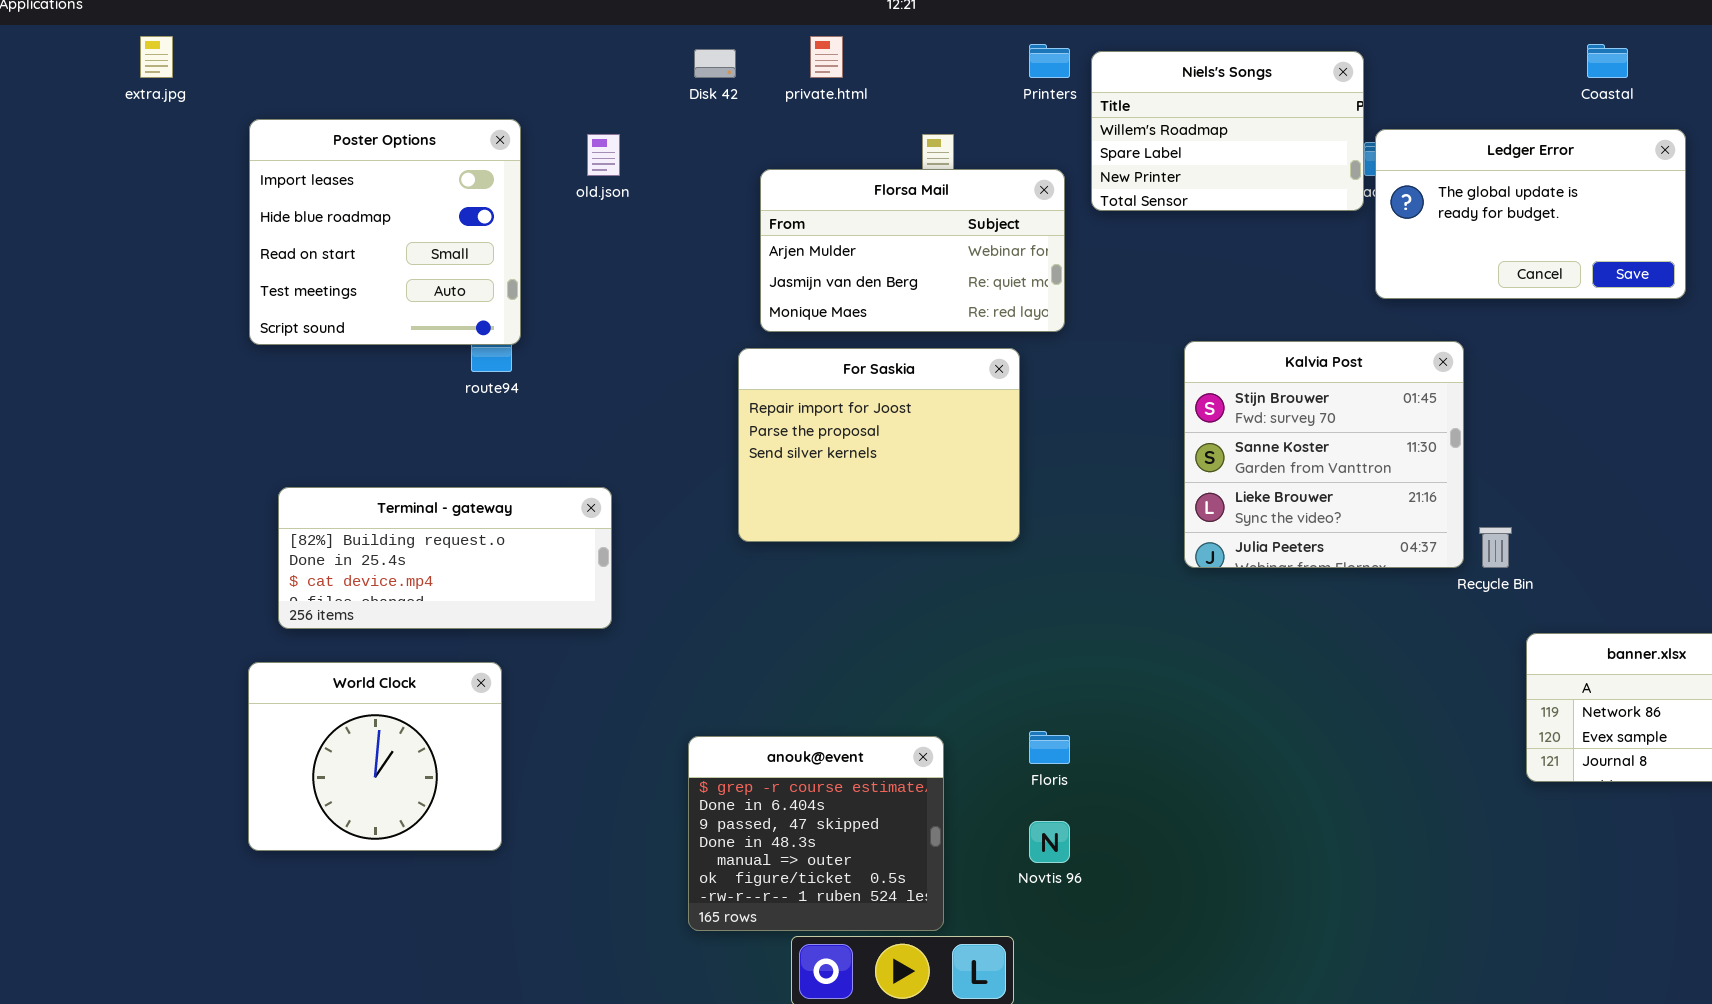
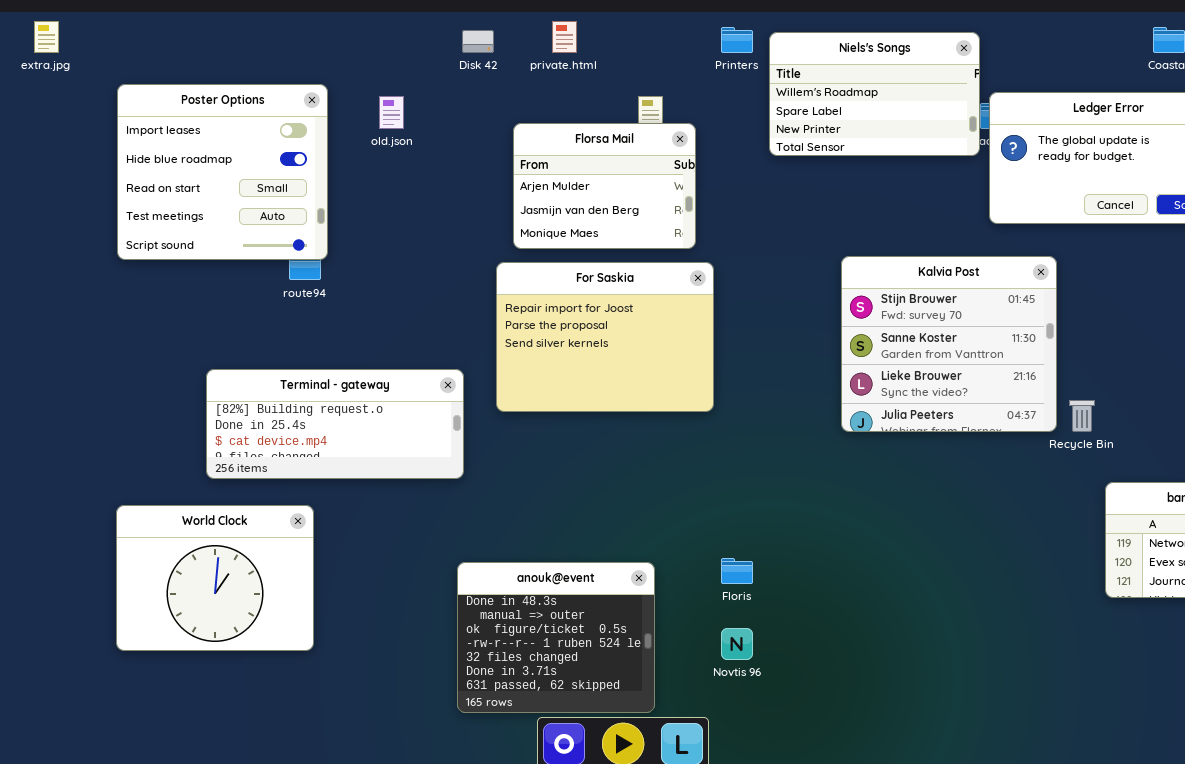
Florsa Mail: [760,169,1065,332] -> [513,123,696,249], resized
Terminal - gateway: [278,487,612,629] -> [206,369,464,479], moved
anouk@event: [688,736,944,931] -> [457,562,655,713], scrolled down 3 rows

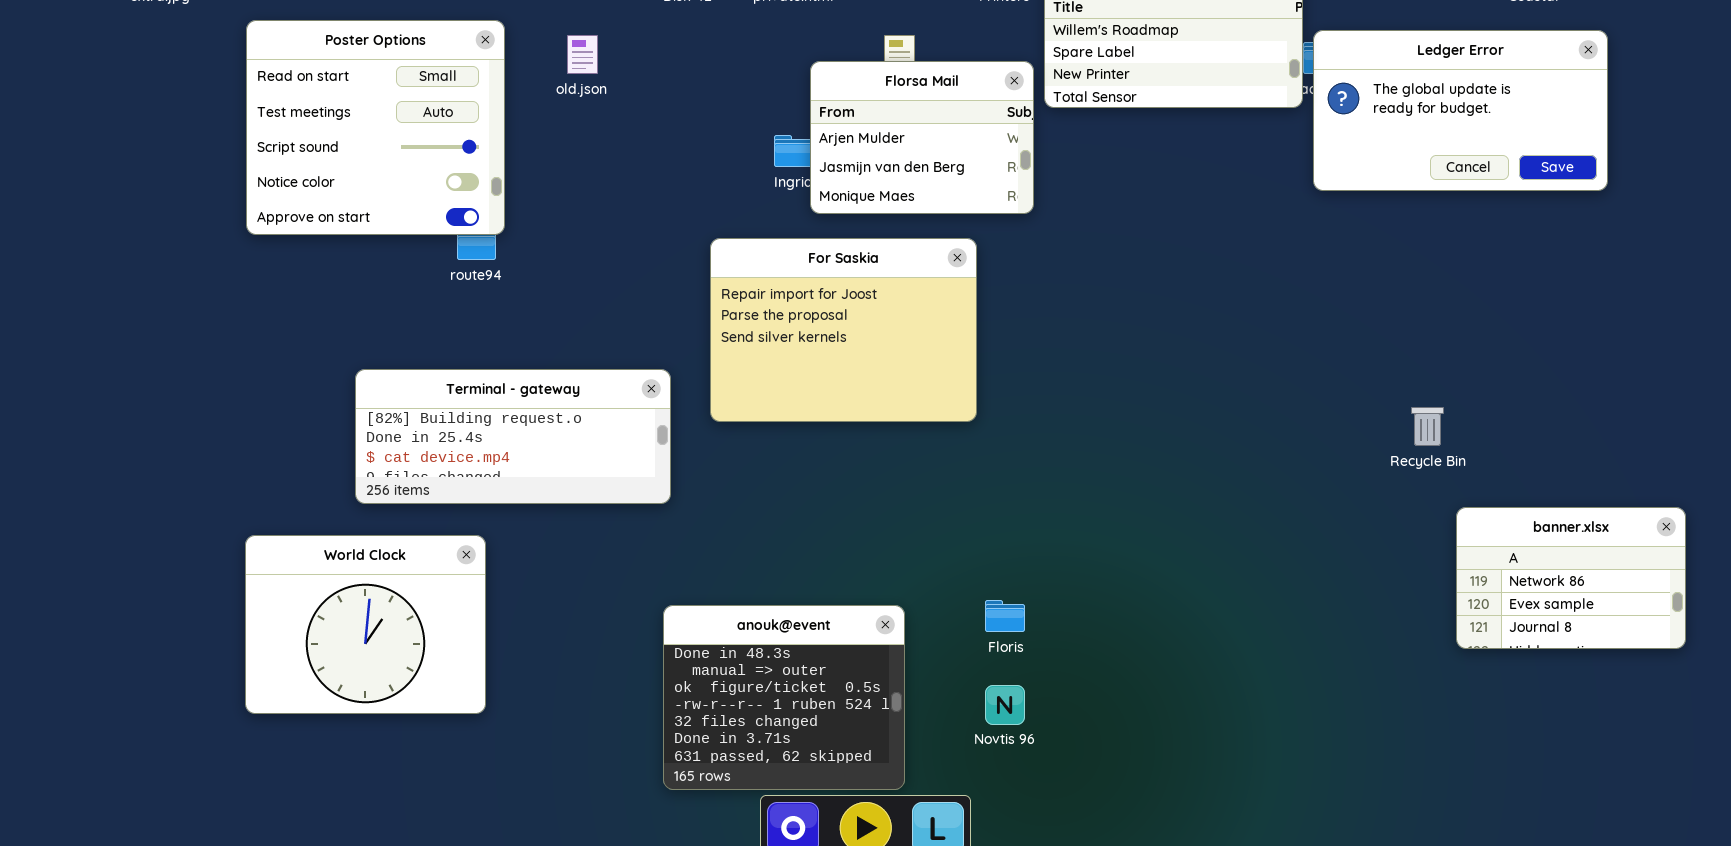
Poster Options: [117,84,328,260] -> [246,20,505,235], scrolled down 2 rows
Florsa Mail: [513,123,696,249] -> [810,61,1034,214], moved
Kalvia Post: [841,256,1057,432] -> none, closed

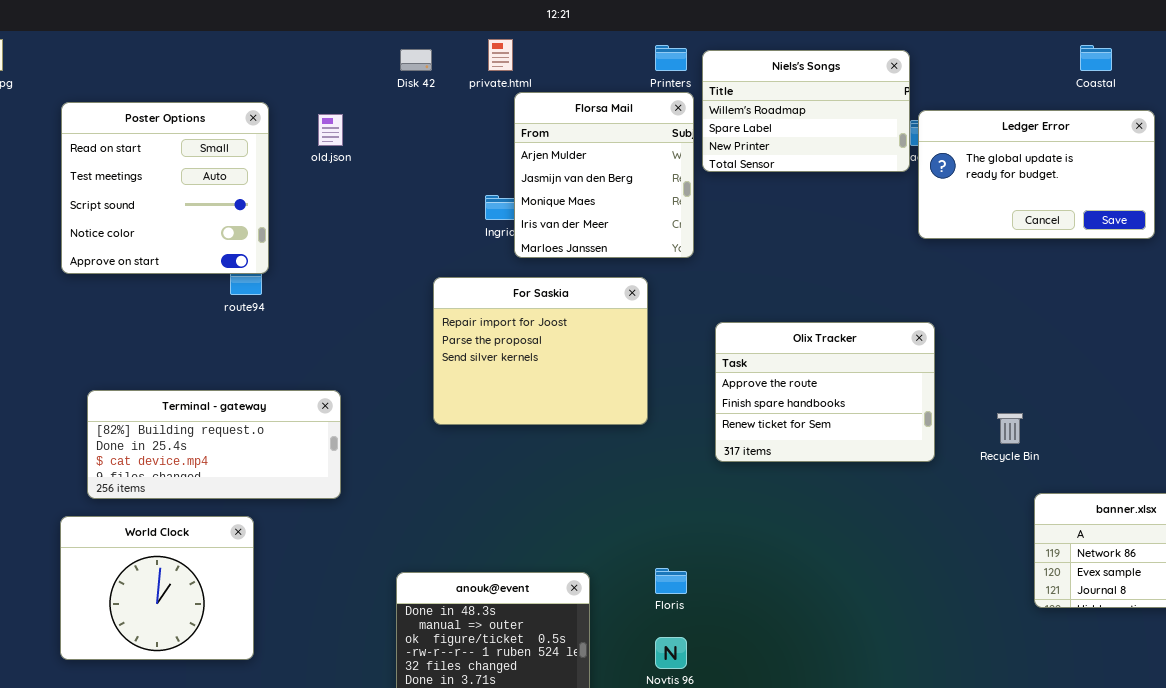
Florsa Mail: [810,61,1034,214] -> [514,92,694,258], resized
Olix Tracker: none -> [715,322,935,462], opened
Terminal - gateway: [355,369,671,504] -> [87,390,341,499], moved

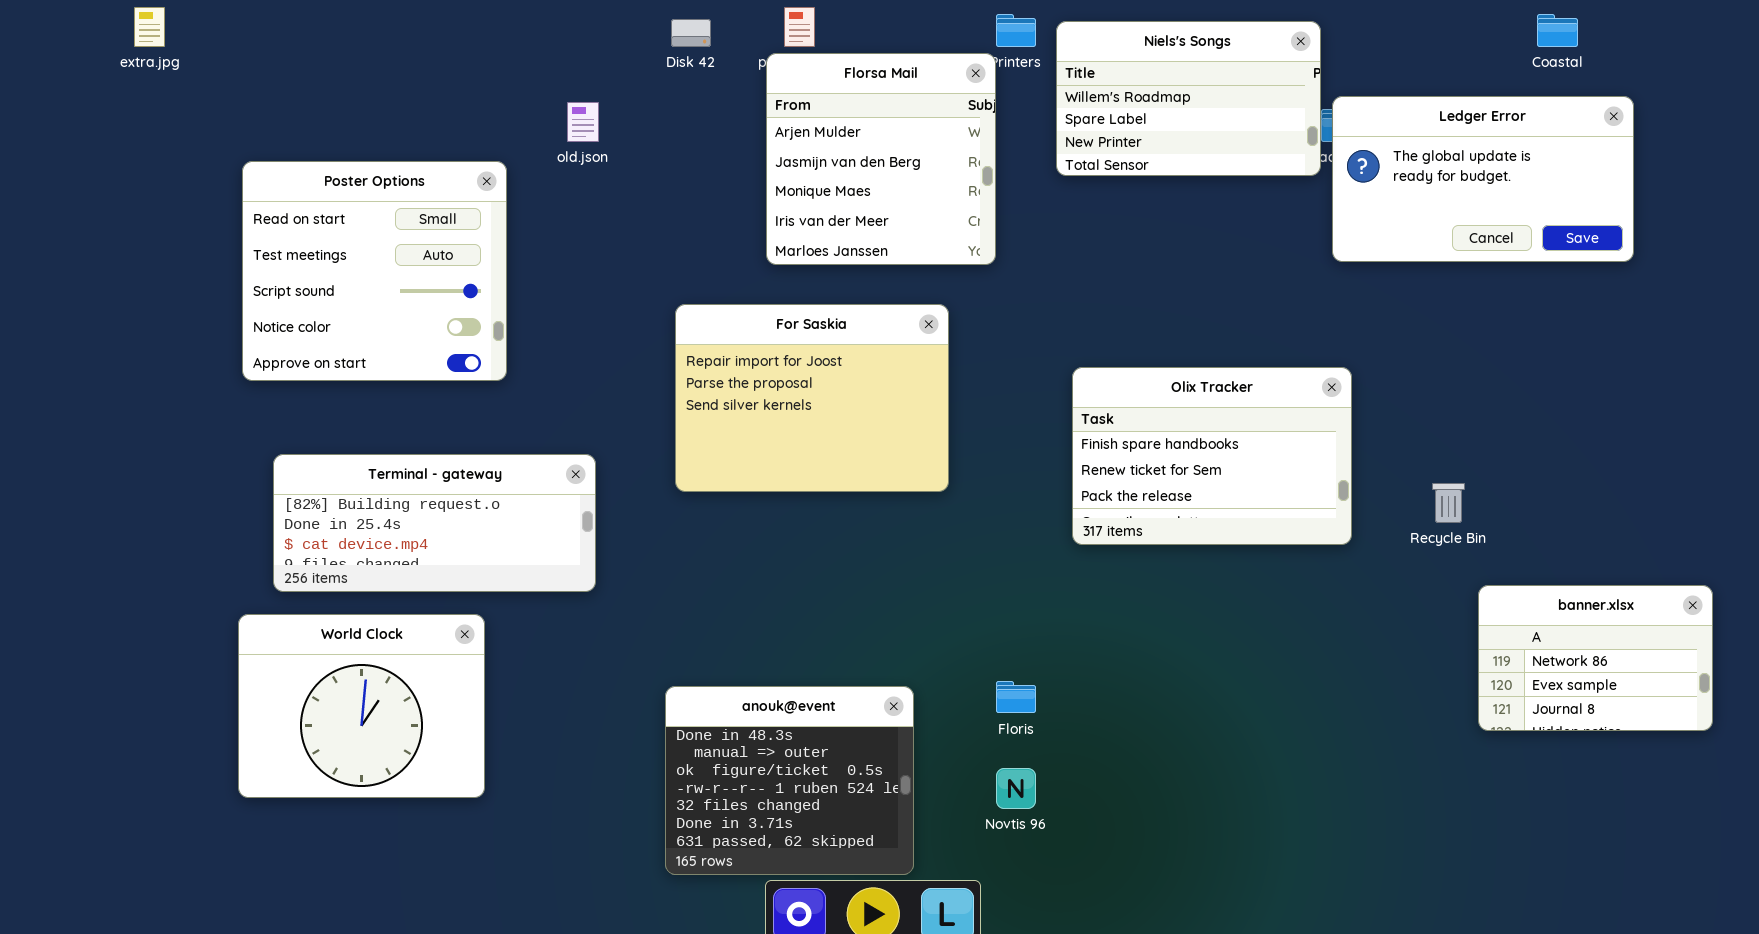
Florsa Mail: [514,92,694,258] -> [766,53,996,265], moved
Poster Options: [61,102,269,274] -> [242,161,507,381], moved
For Saskia: [433,277,648,425] -> [675,304,949,492], moved
Olix Tracker: [715,322,935,462] -> [1072,367,1352,545], scrolled down 1 row

